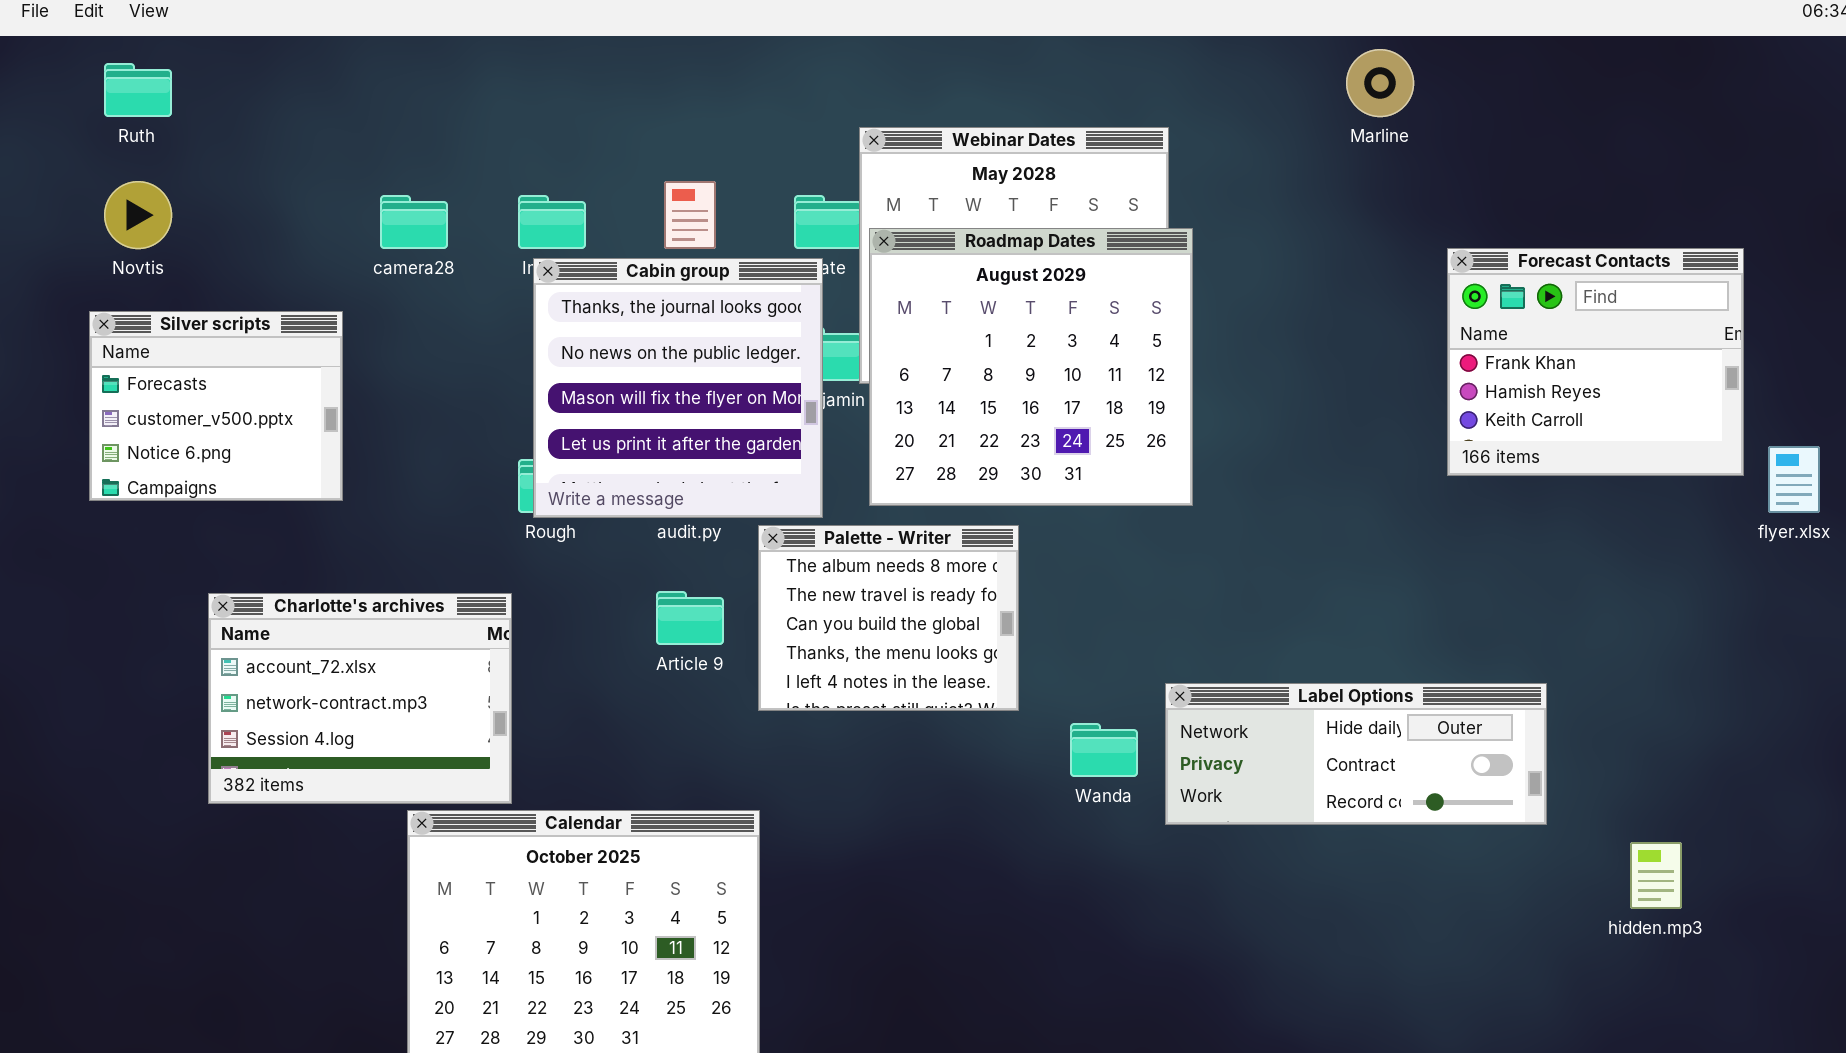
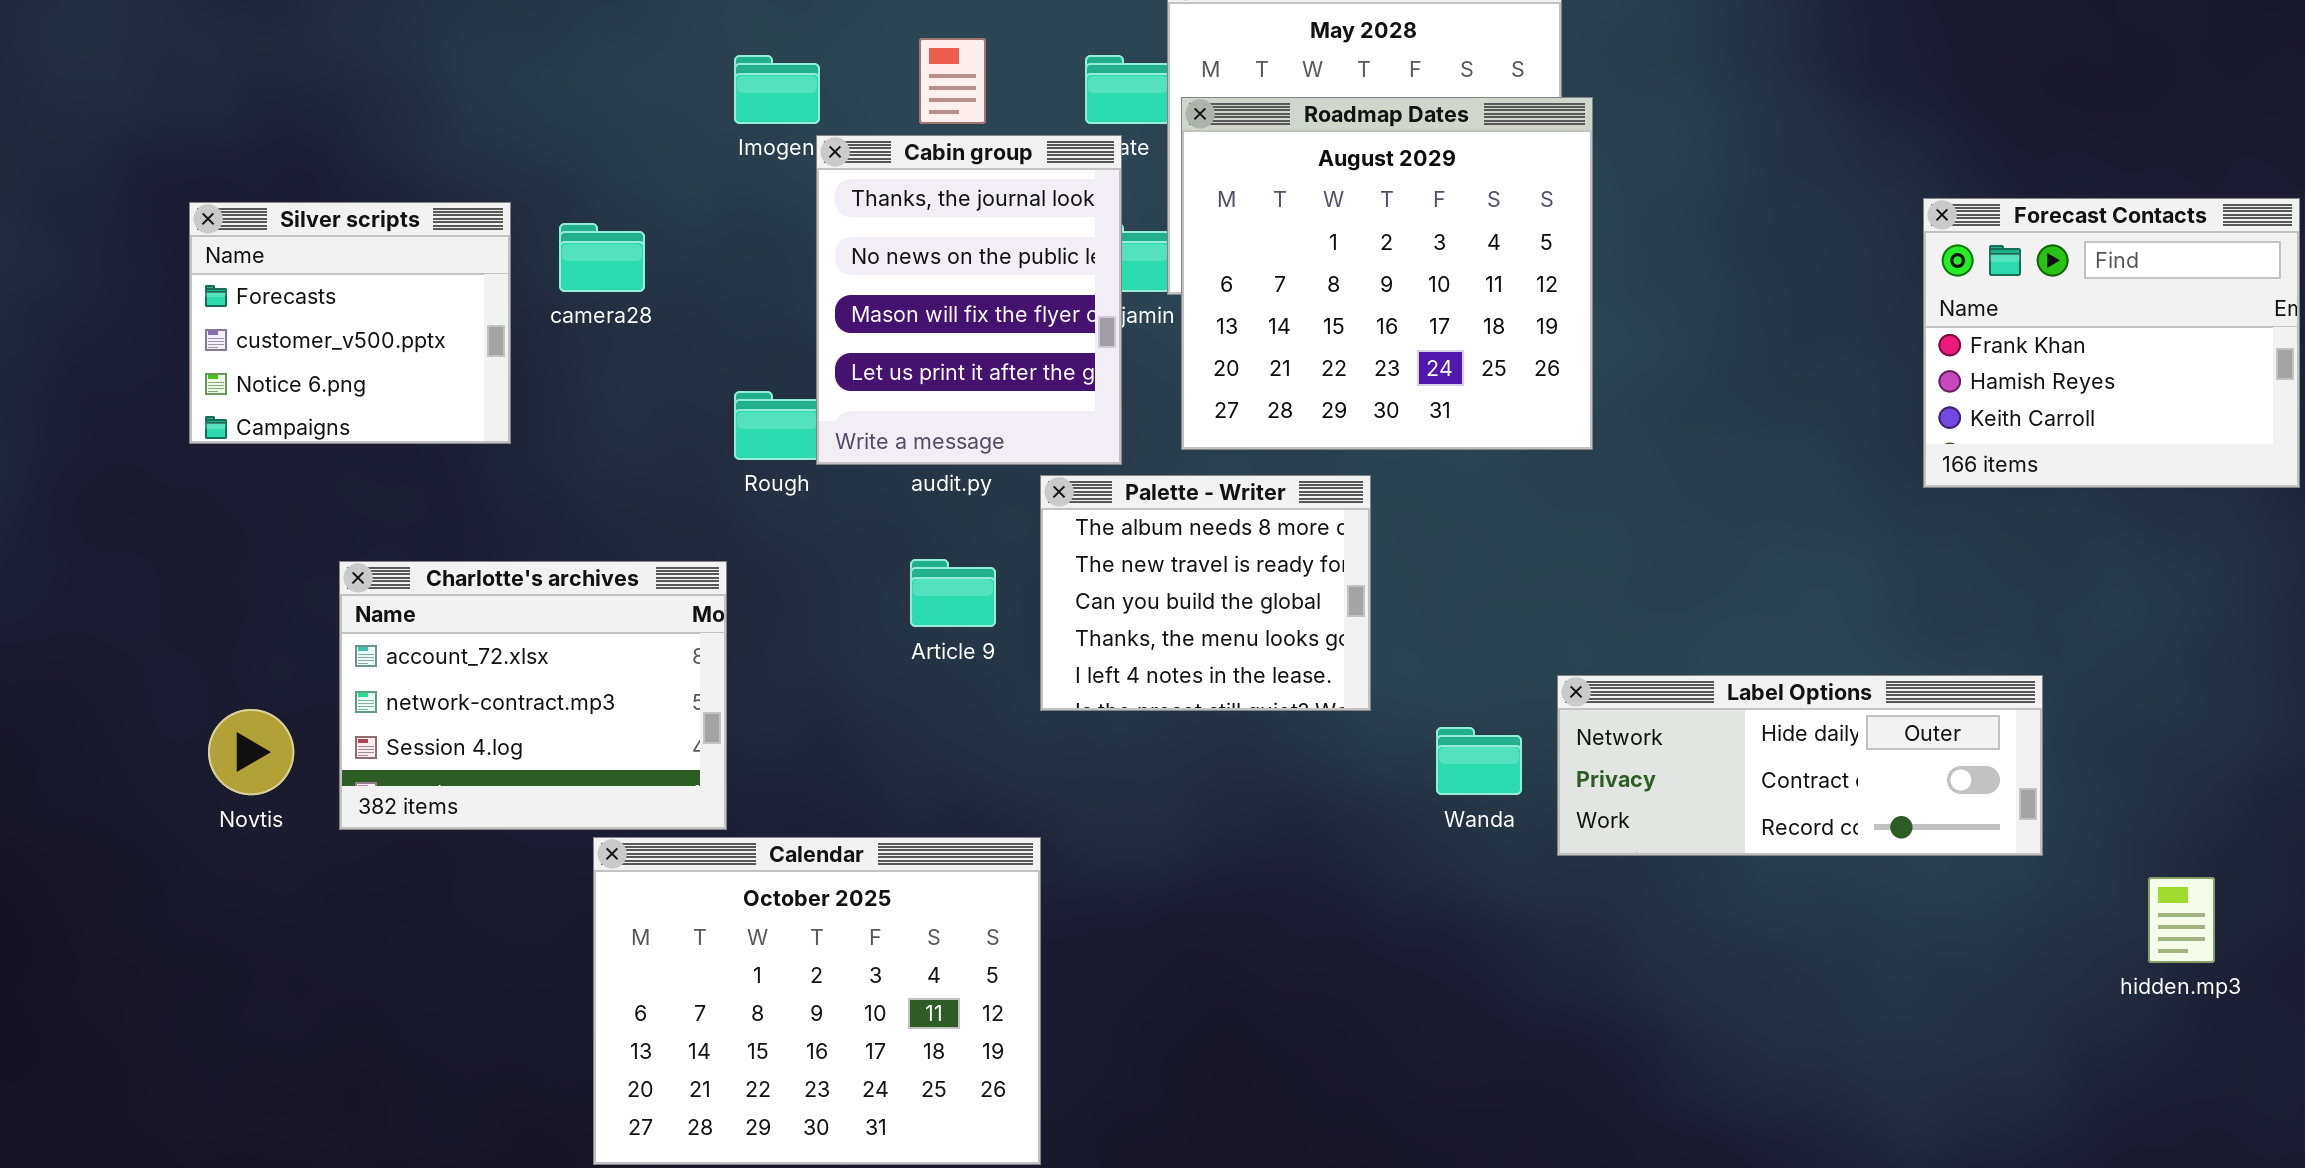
Novtis: [104,181,172,249] -> [208,709,294,795], moved
camera28: [380,195,448,249] -> [559,223,645,292], moved
Forecast Contacts: [1447,248,1744,476] -> [1923,198,2300,488], moved
Cabin group: [533,258,823,518] -> [816,135,1122,465], resized

